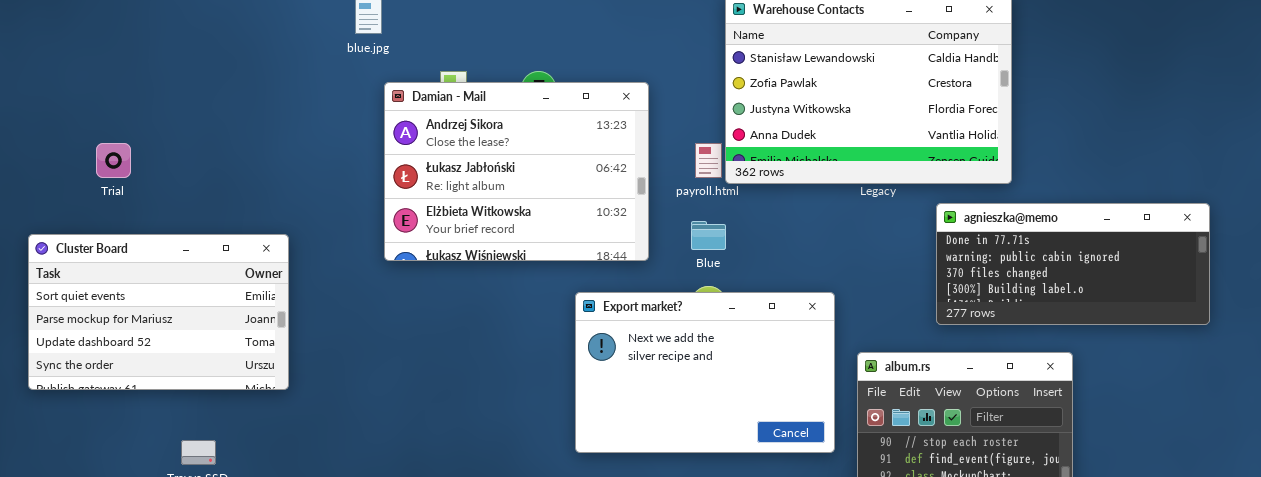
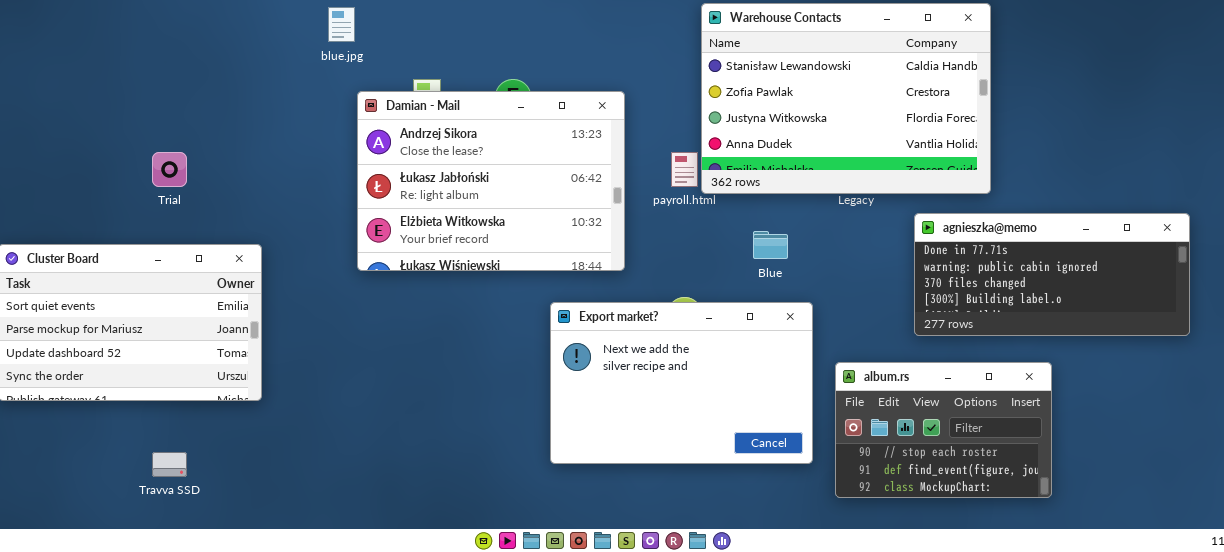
Trial: [96,143,131,178] -> [152,152,187,187], moved
Blue: [691,221,726,250] -> [753,231,788,259], moved

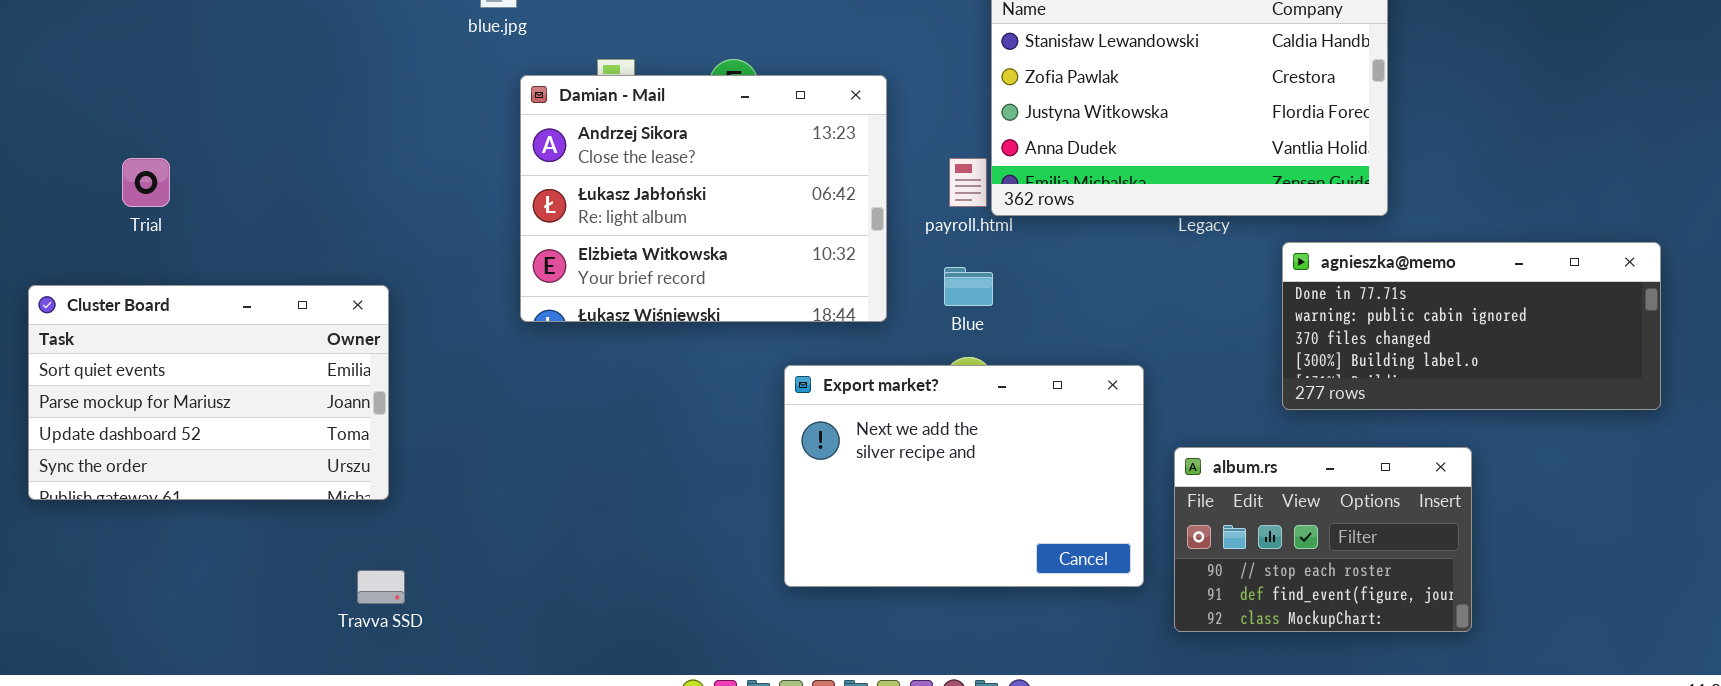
Trial: [152,152,187,187] -> [122,158,170,207], moved
Blue: [753,231,788,259] -> [944,267,993,306], moved
Travva SSD: [152,452,187,477] -> [357,570,405,604], moved

